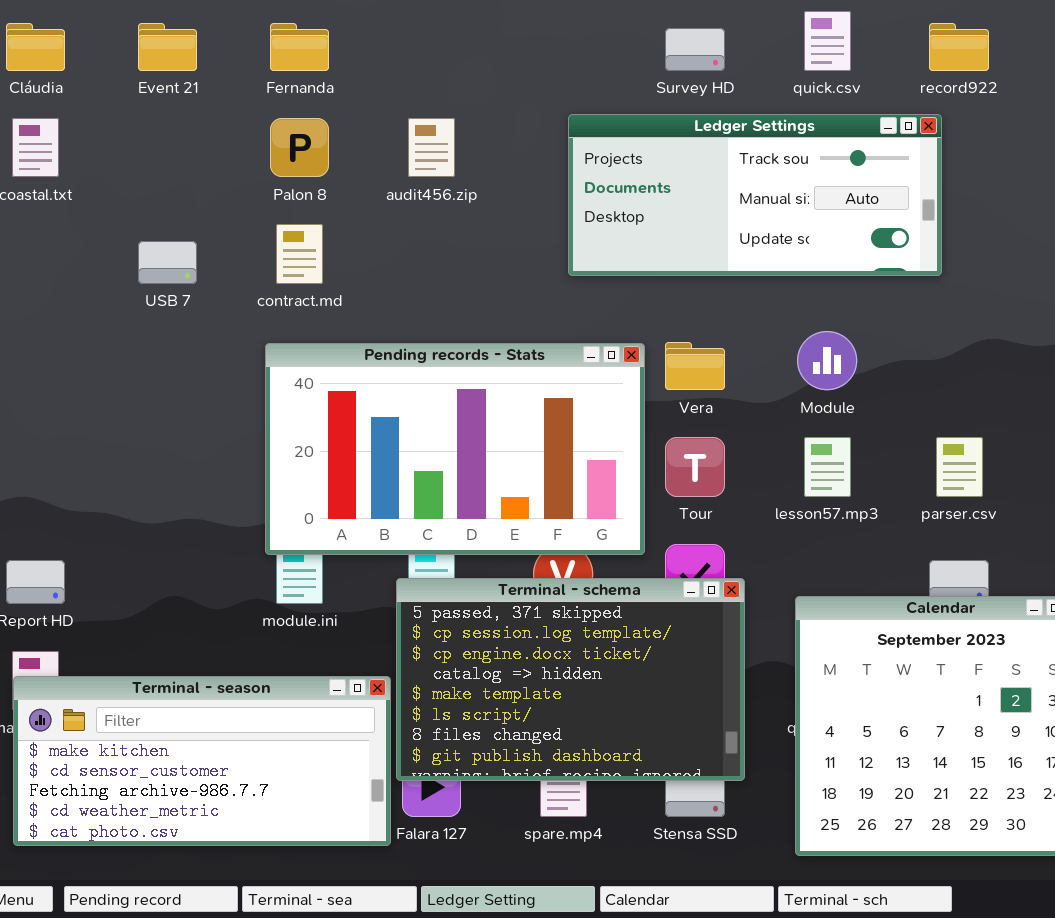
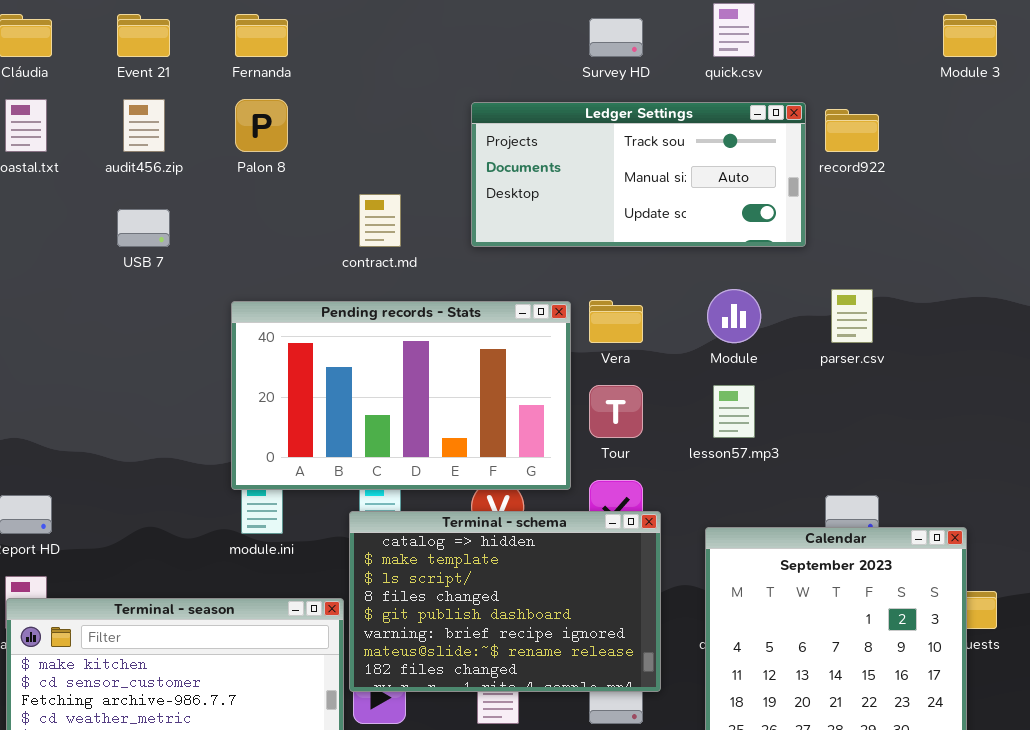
record922: [929,23,989,71] -> [825,109,879,152], moved
Ledger Settings: [568,114,942,276] -> [471,102,806,247], moved
audit456.zip: [408,118,455,177] -> [123,99,165,152], moved
contract.md: [276,224,323,284] -> [359,194,401,247], moved
parser.csv: [936,437,983,497] -> [831,289,873,343], moved
Terminal - schema: [396,578,745,781] -> [349,511,661,692], scrolled down 3 rows

